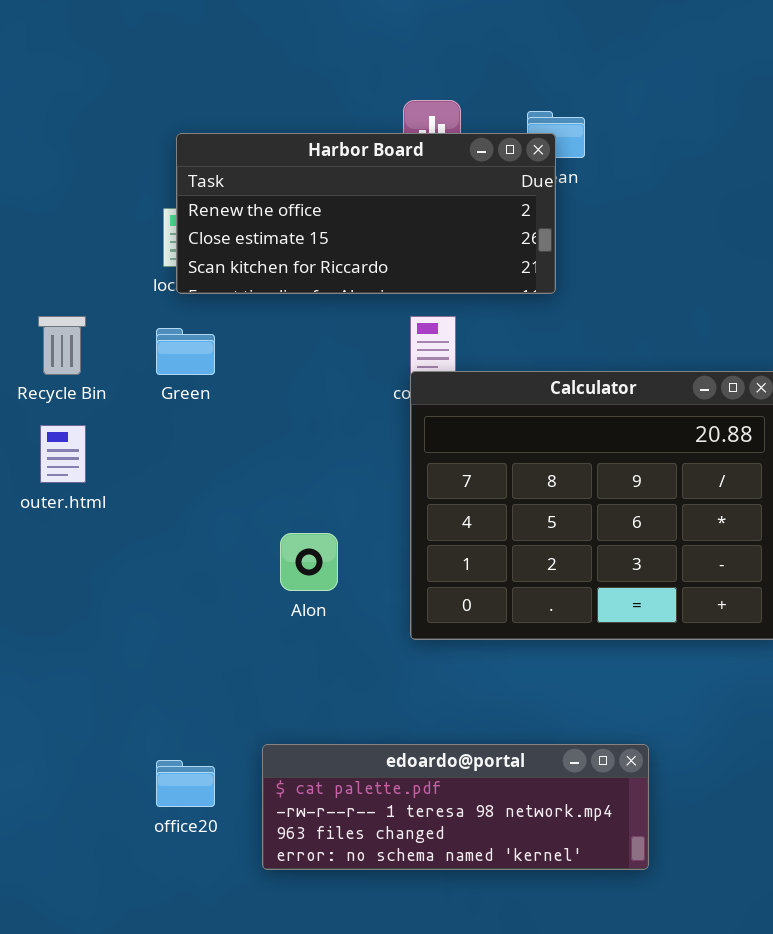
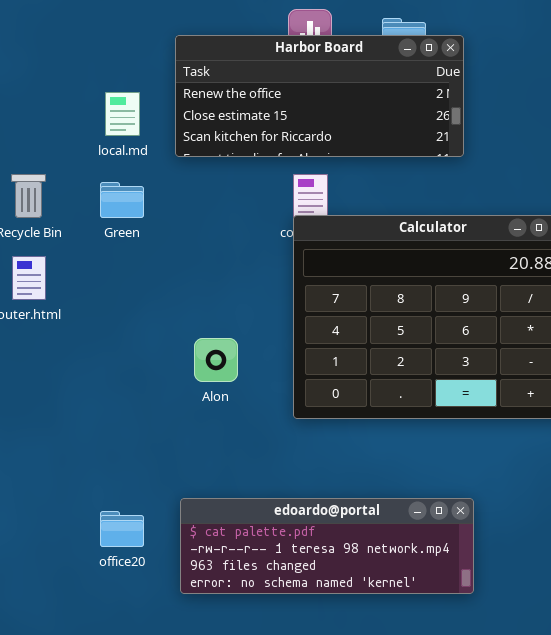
Harbor Board: [176,133,556,294] -> [175,35,464,157], moved

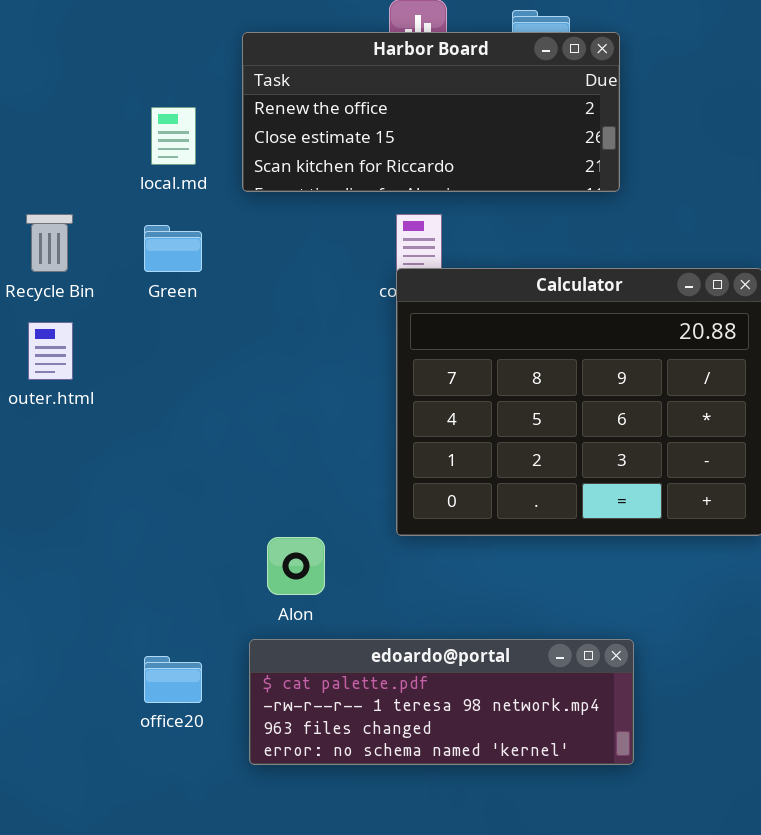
Alon: [194,338,238,382] -> [267,537,325,595], moved

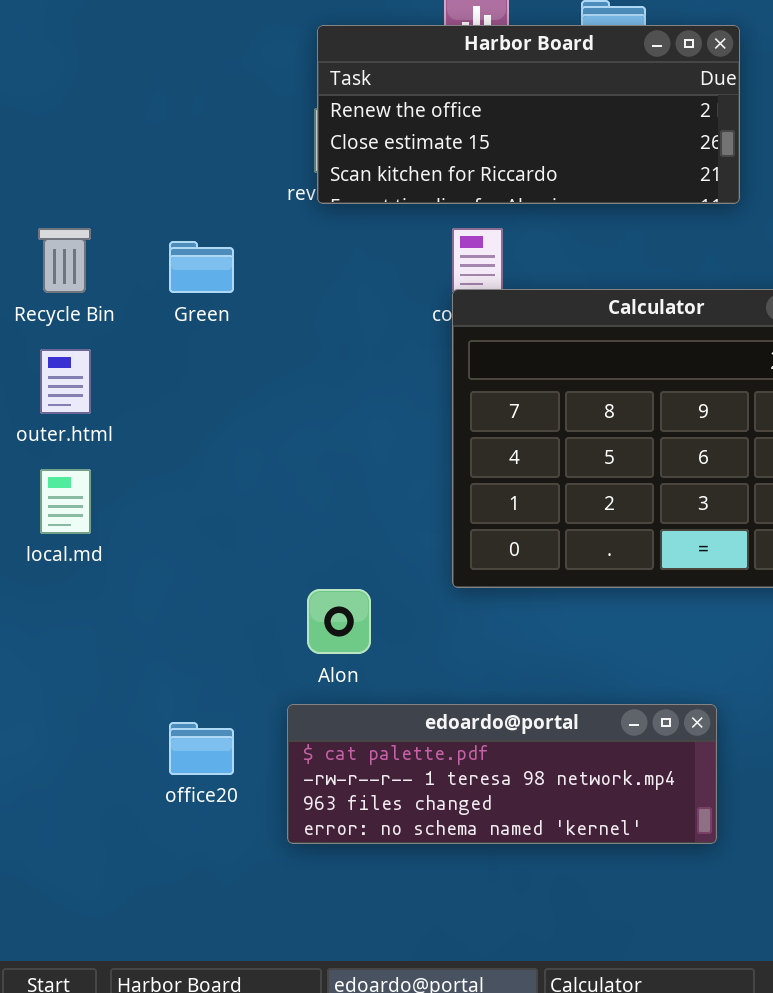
Harbor Board: [242,32,620,192] -> [317,25,740,204], moved
local.md: [151,107,196,165] -> [40,469,91,534], moved

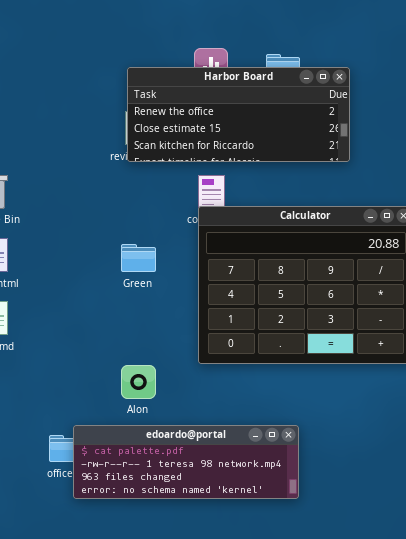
Green: [169,241,234,293] -> [121,244,156,272], moved
edoardo@portal: [287,704,717,844] -> [73,425,299,499], moved

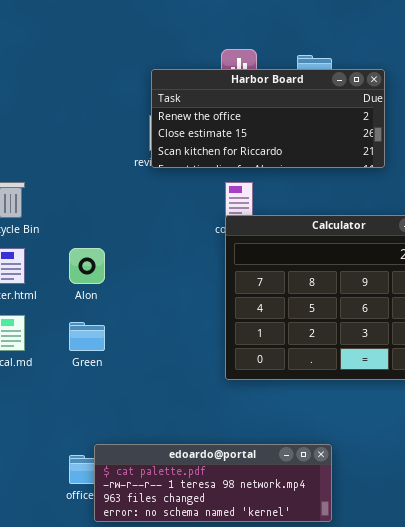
Green: [121,244,156,272] -> [69,322,105,351], moved
Alon: [121,365,156,399] -> [69,248,105,284], moved

